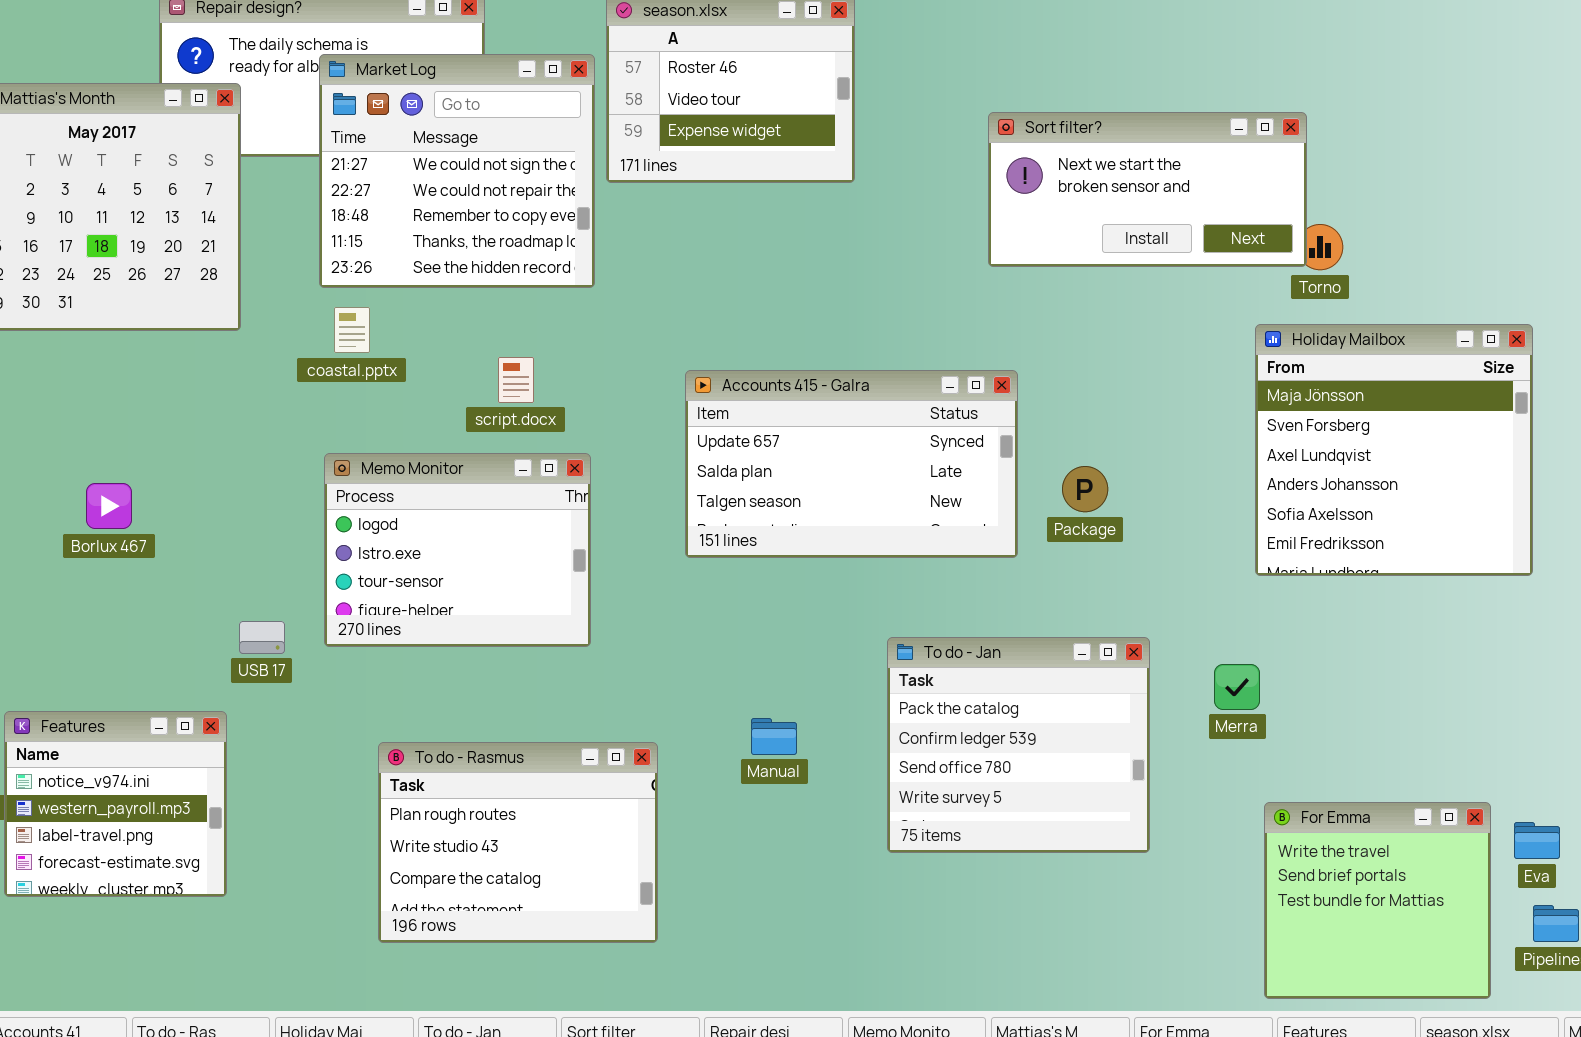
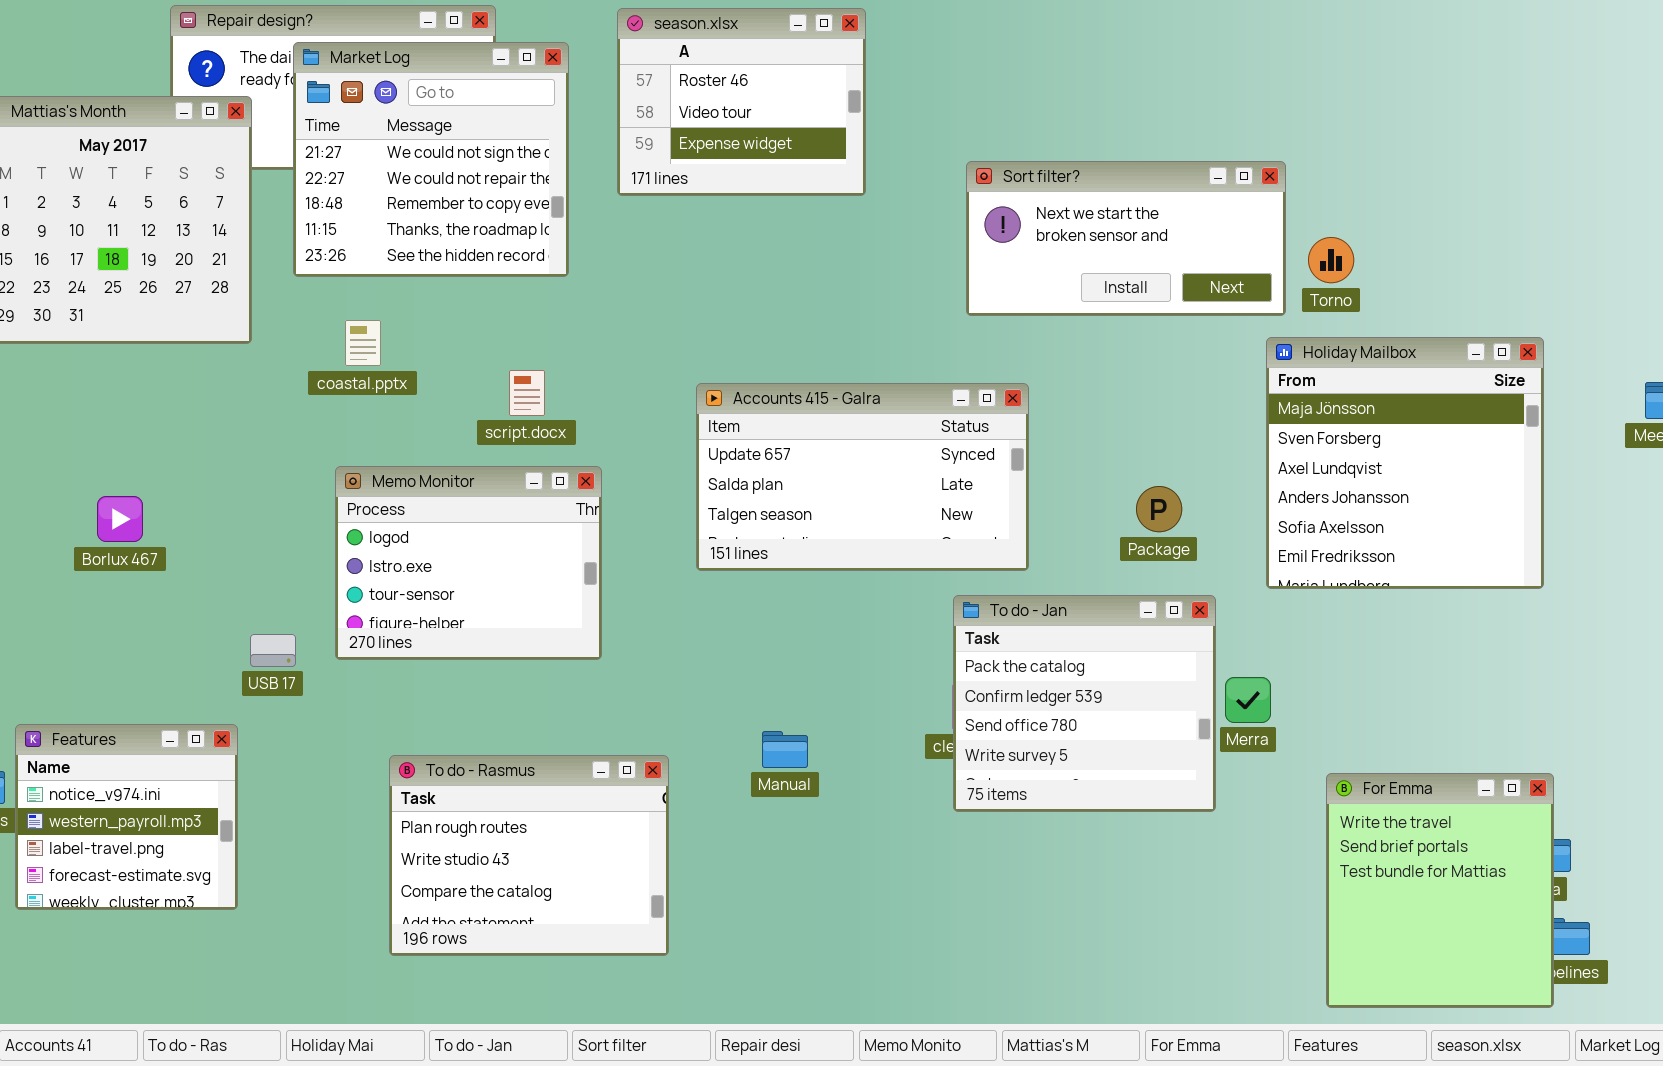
Market Log: [319,54,595,288] -> [293,42,569,277], moved
Sort filter?: [988,112,1307,267] -> [966,161,1286,316], moved
Package: [1062,466,1108,512] -> [1136,486,1182,532], moved
To do - Jan: [887,637,1150,853] -> [953,595,1216,812], moved
For Emma: [1264,802,1491,999] -> [1326,773,1554,1008], moved, resized

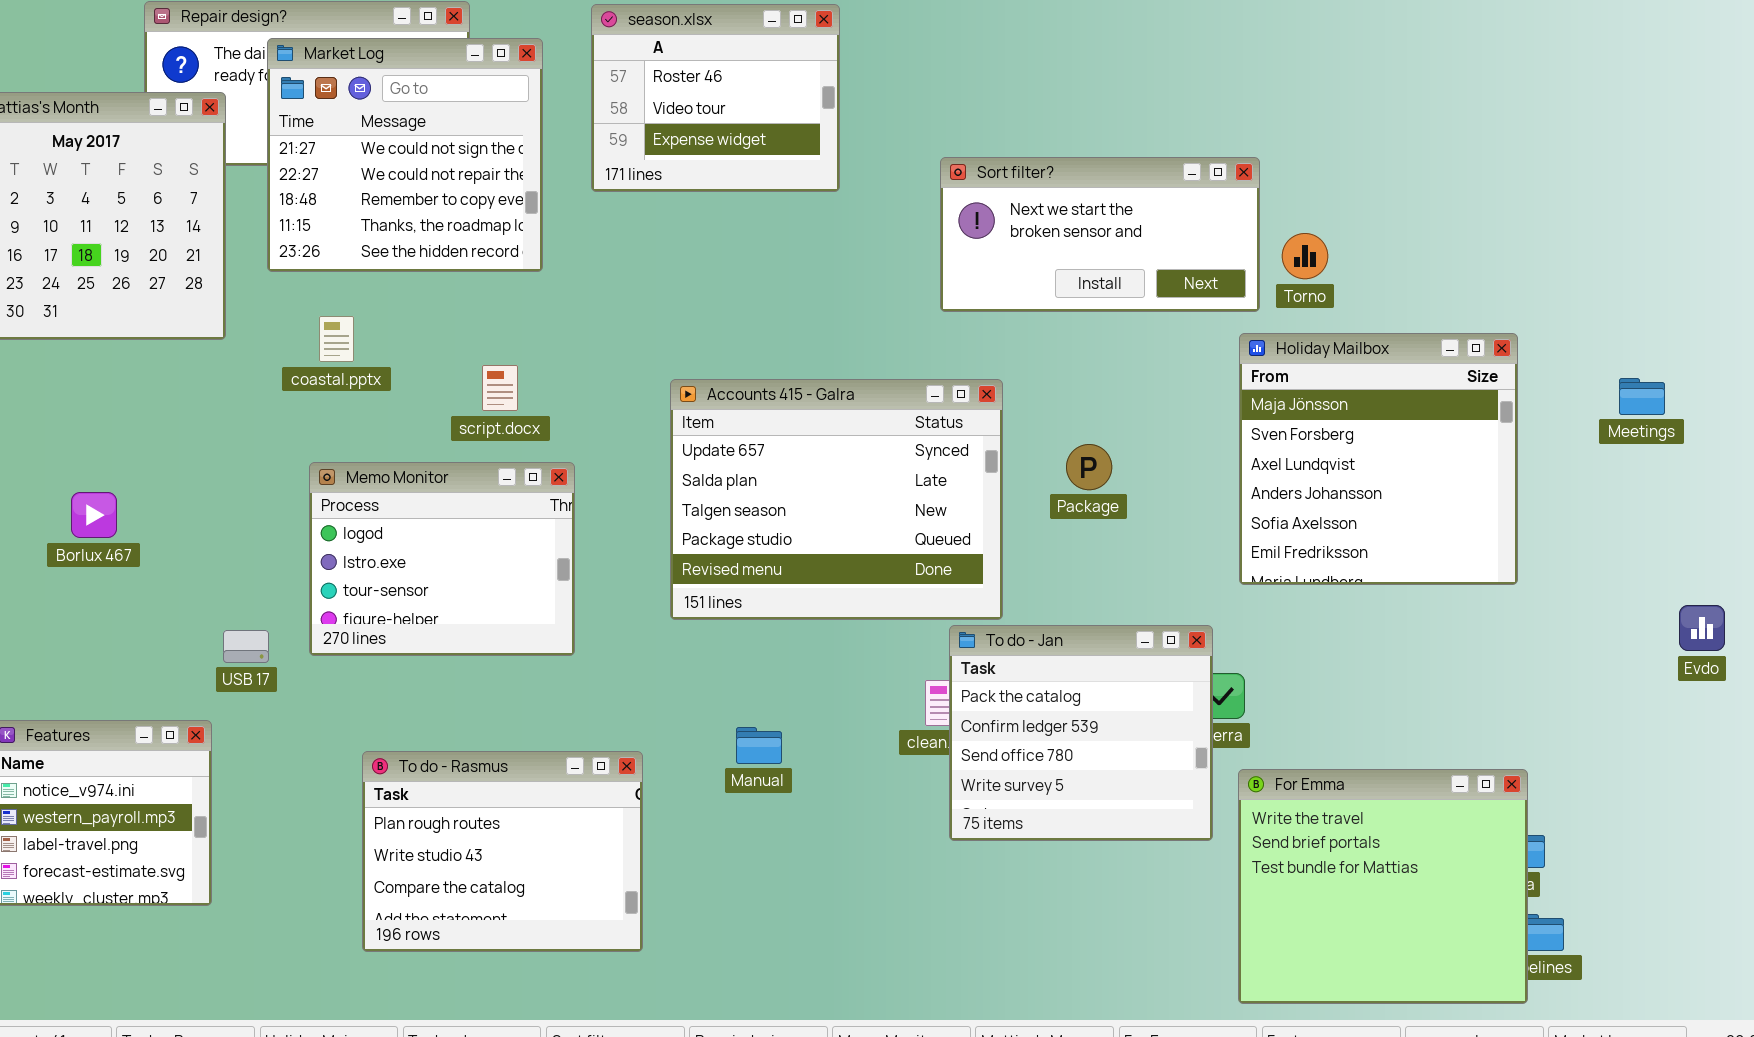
Accounts 415 - Galra: [696,383,1029,571] -> [670,379,1003,620], resized
Package: [1136,486,1182,532] -> [1066,444,1112,490], moved
To do - Jan: [953,595,1216,812] -> [949,625,1213,841], moved
For Emma: [1326,773,1554,1008] -> [1238,769,1528,1004], resized

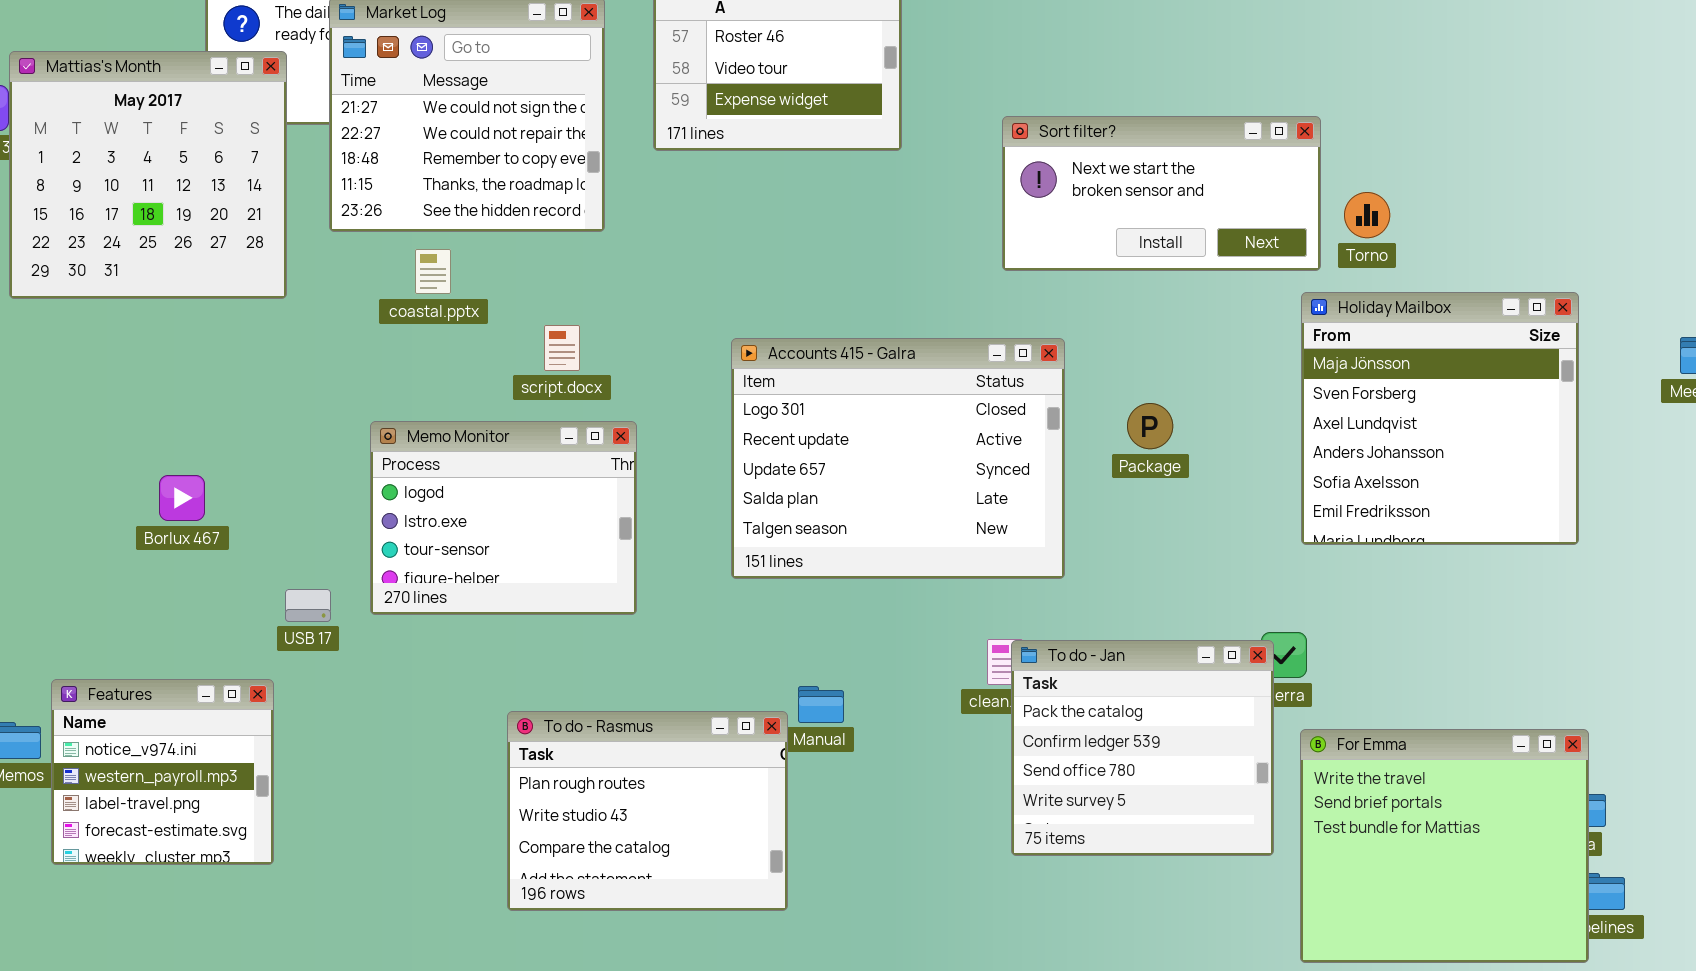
coastal.pptx: [319,316,354,362] -> [415,249,451,294], moved
Accounts 415 - Galra: [670,379,1003,620] -> [731,338,1065,579], scrolled up 2 rows
Borlux 467: [71,492,117,538] -> [159,475,205,521], moved
To do - Jan: [949,625,1213,841] -> [1011,640,1274,856], moved
To do - Rasmus: [362,751,643,952] -> [507,711,788,911], moved

